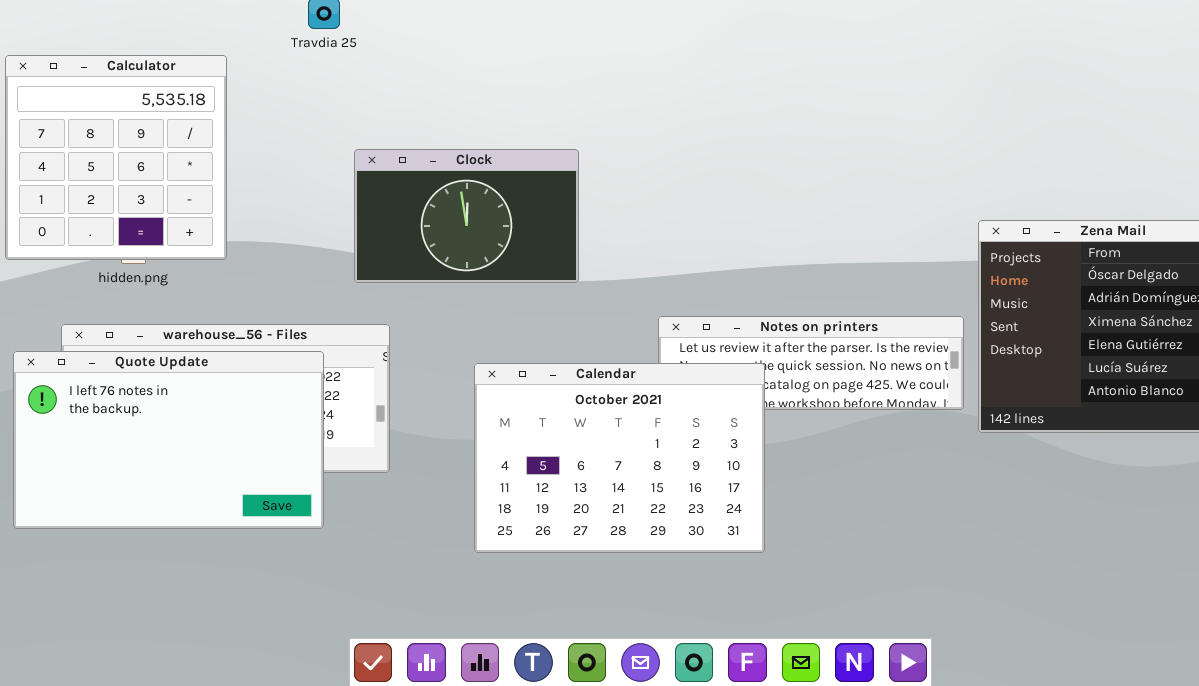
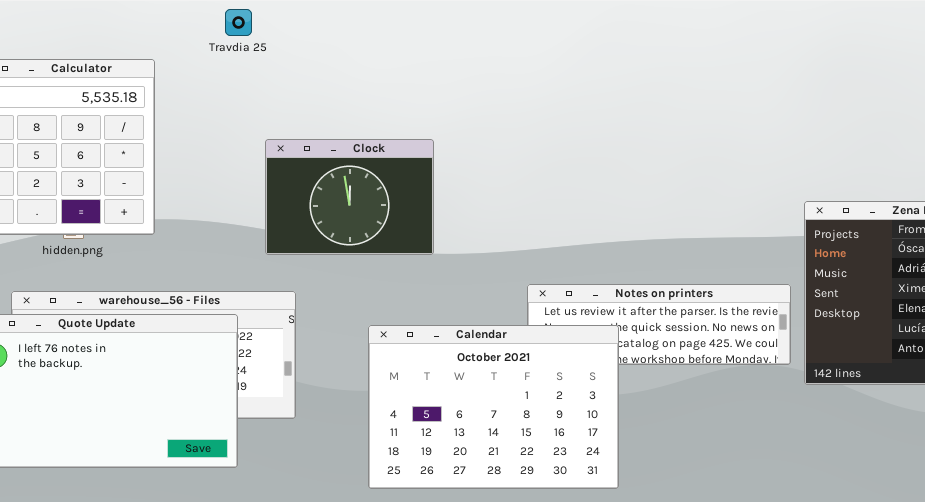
Clock: [354,149,579,283] -> [265,139,434,255], resized

